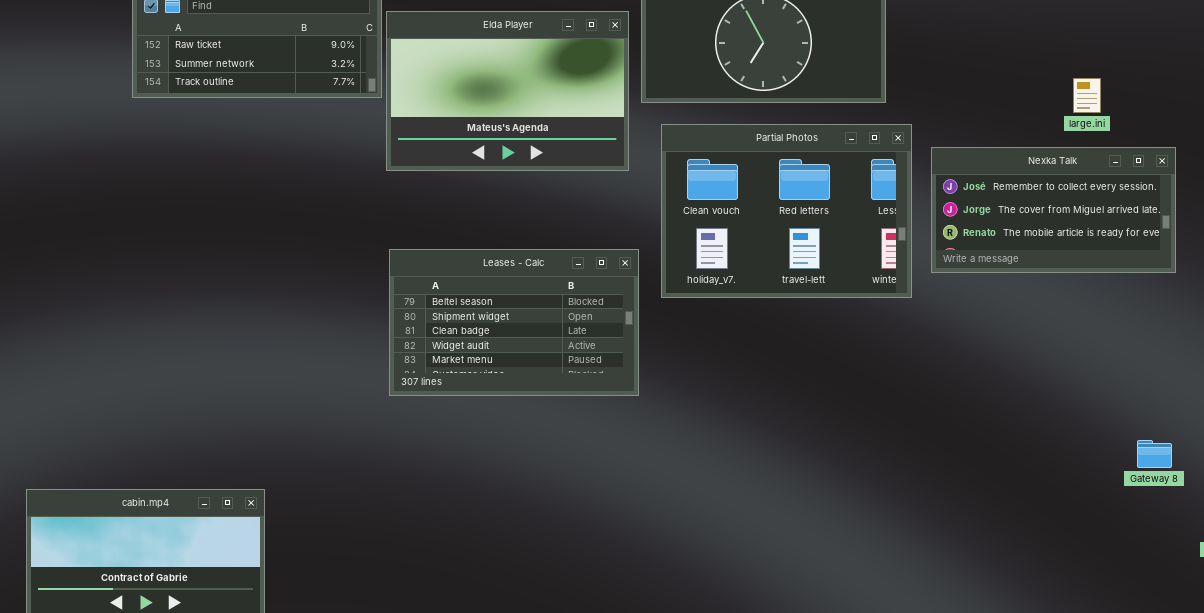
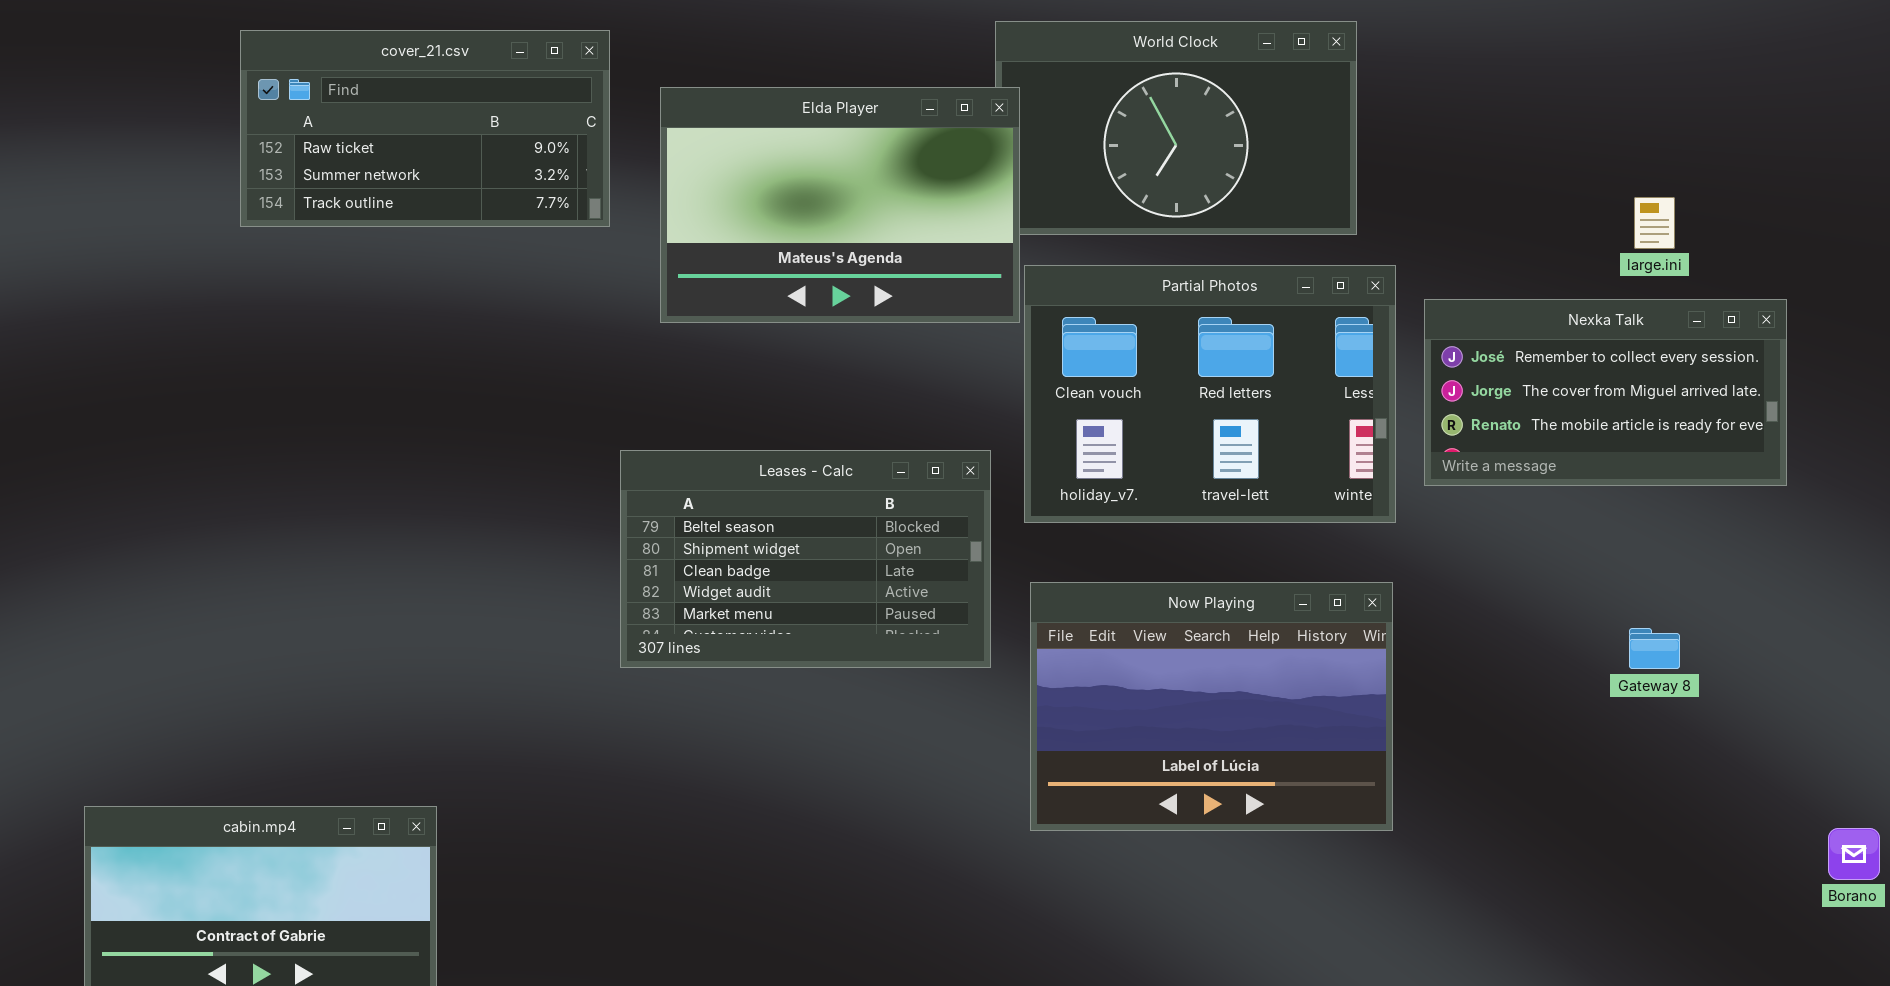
Elda Player: [386,11,629,171] -> [660,87,1020,323], moved
Now Playing: none -> [1030,582,1393,831], opened
Gateway 8: [1137,440,1172,468] -> [1629,628,1680,669], moved

